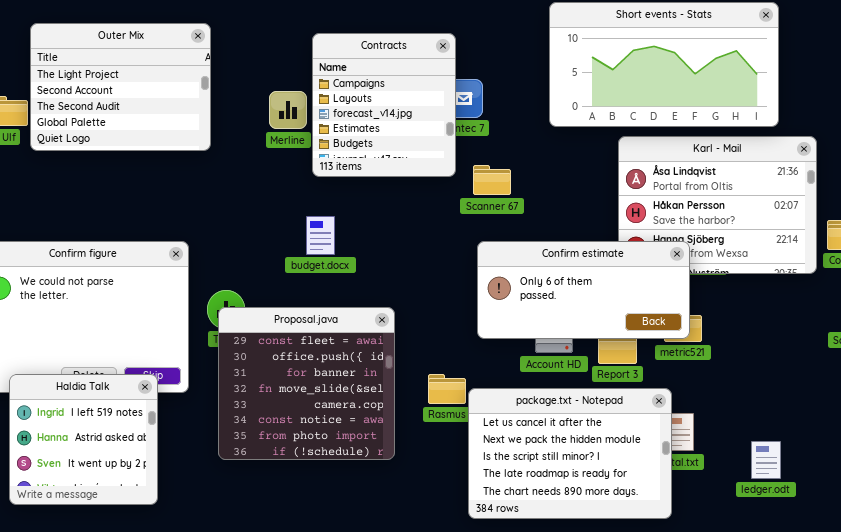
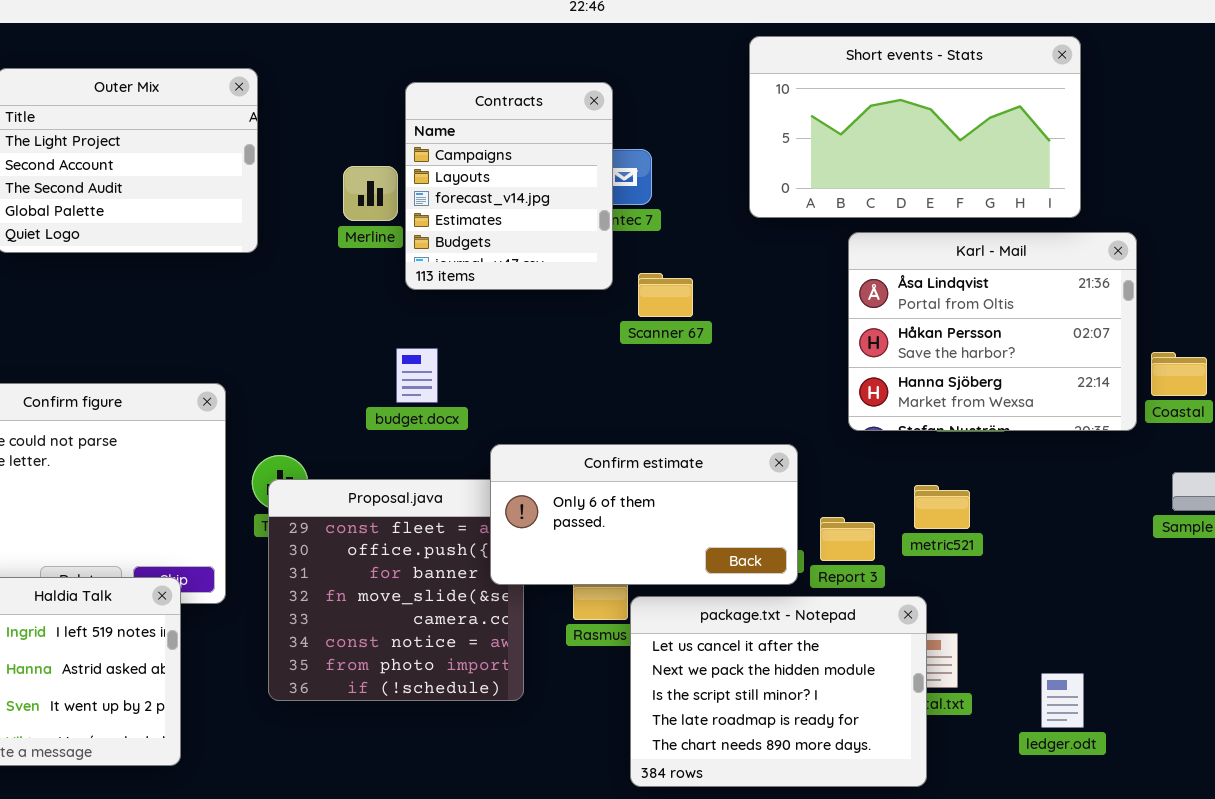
Confirm estimate: [477,241,690,339] -> [490,444,798,585], moved

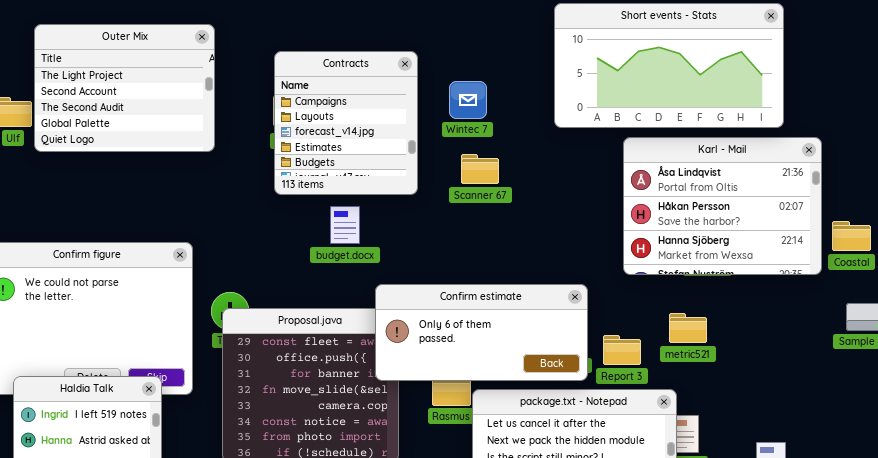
Contracts: [405,82,613,290] -> [274,51,418,195], moved
Scanner 67: [638,273,693,317] -> [461,154,499,184], moved
budget.docx: [396,348,438,403] -> [330,206,360,244], moved

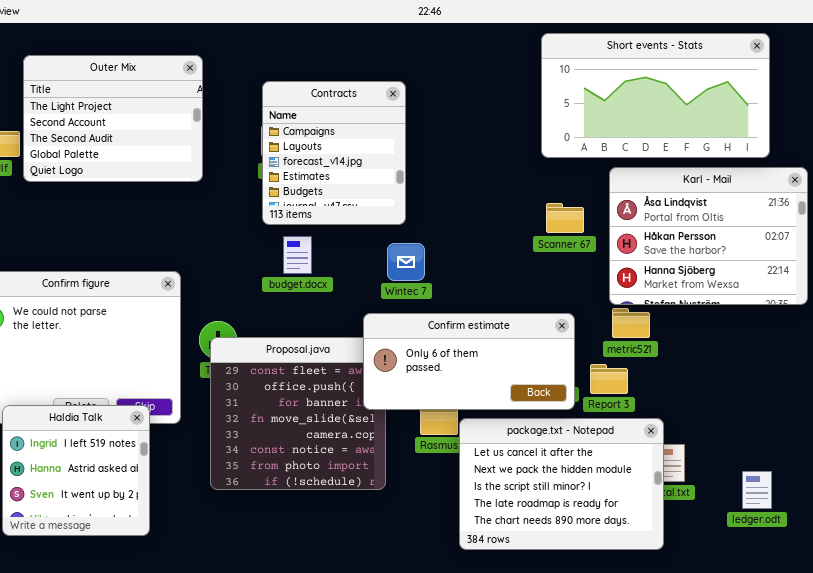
Wintec 7: [449,81,487,119] -> [387,243,425,281], moved
Scanner 67: [461,154,499,184] -> [546,203,584,233], moved
budget.docx: [330,206,360,244] -> [283,236,312,274], moved
metric521: [669,313,707,343] -> [612,308,650,338], moved

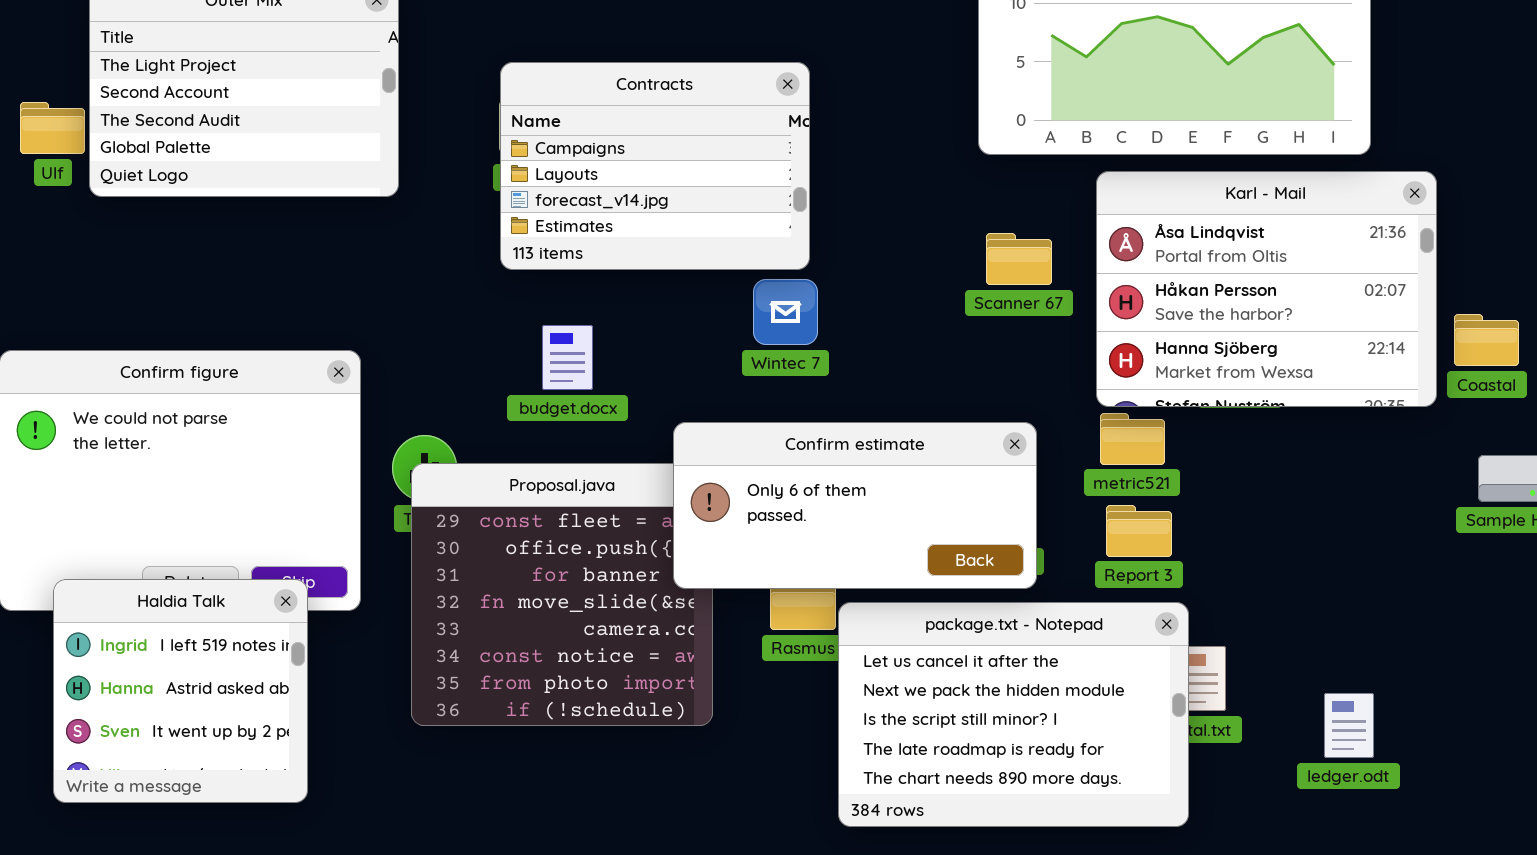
Contracts: [262,81,406,225] -> [500,62,810,270], resized
budget.docx: [283,236,312,274] -> [542,325,593,390], moved
Wintec 7: [387,243,425,281] -> [753,279,818,345], moved
Report 3: [590,364,628,394] -> [1106,505,1172,557], moved

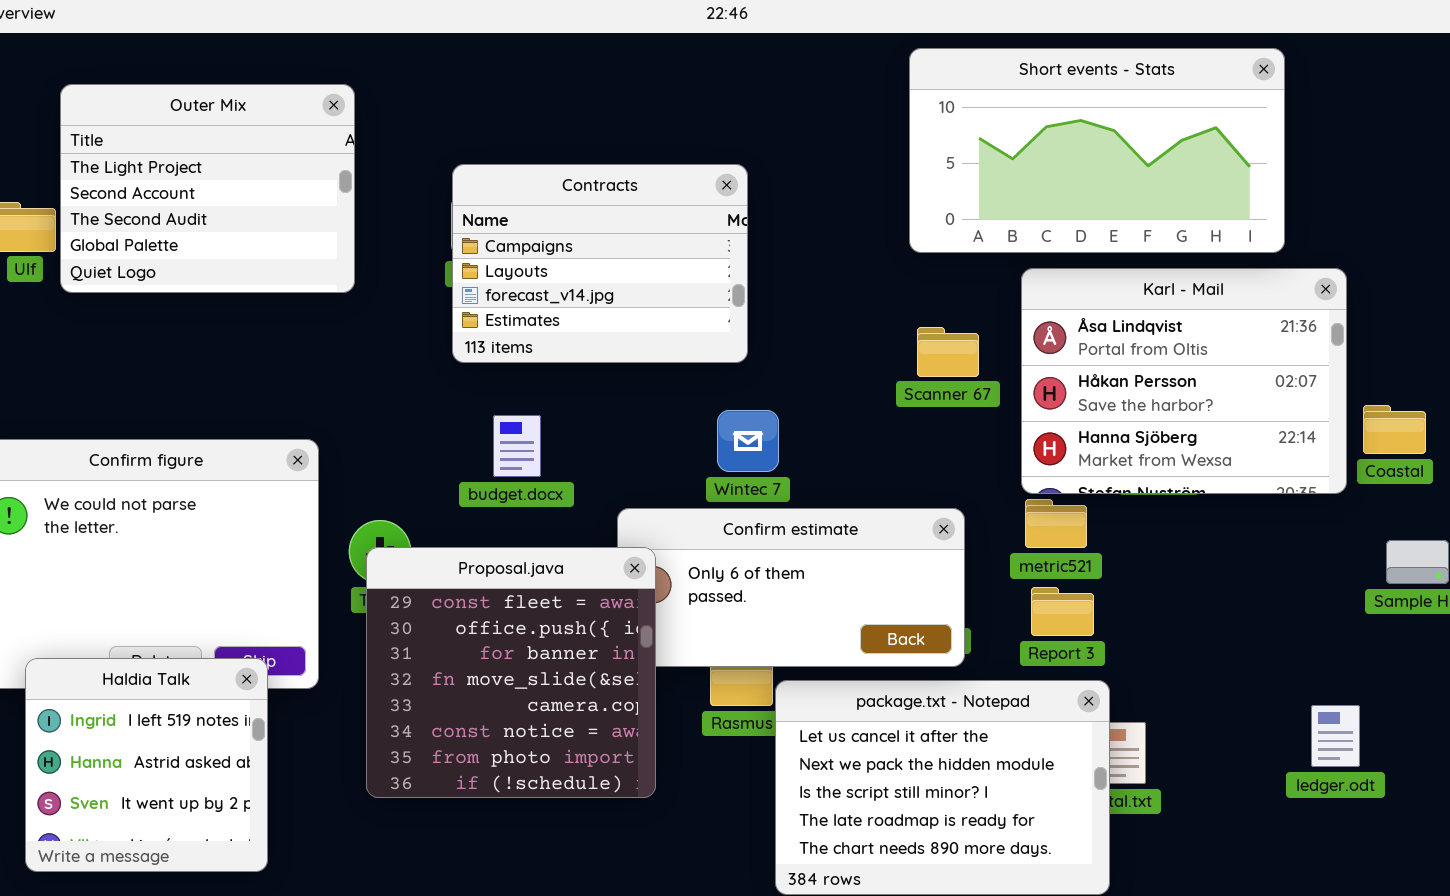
Wintec 7: [753,279,818,345] -> [717,410,779,472], moved
Proposal.java: [411,463,713,726] -> [366,547,656,798], raised
ledger.odt: [1324,693,1374,758] -> [1311,705,1360,767], moved

